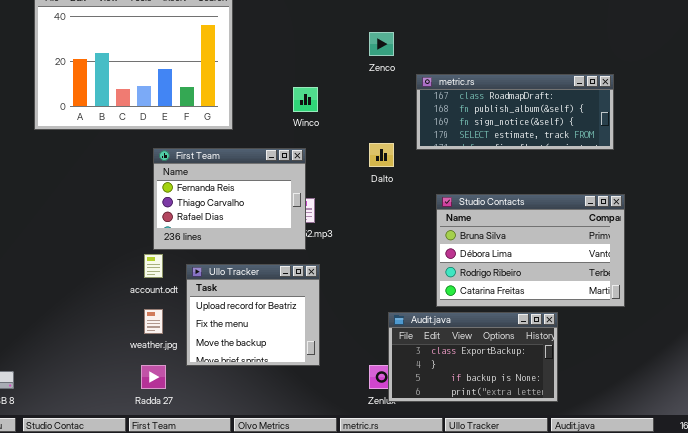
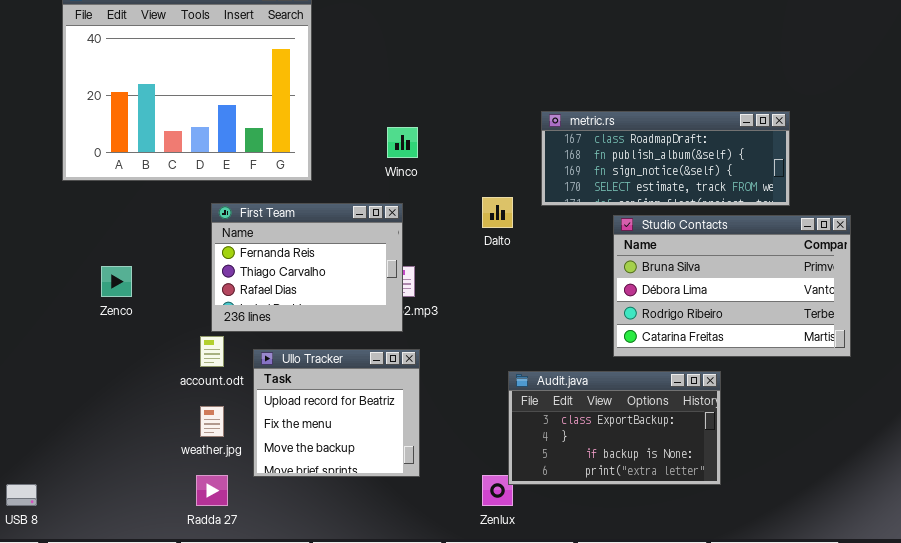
Zenco: [369,32,394,56] -> [101,266,132,297], moved
Studio Contacts: [436,194,625,307] -> [613,215,851,357], moved
Audit.java: [388,312,558,402] -> [508,371,721,485], moved

